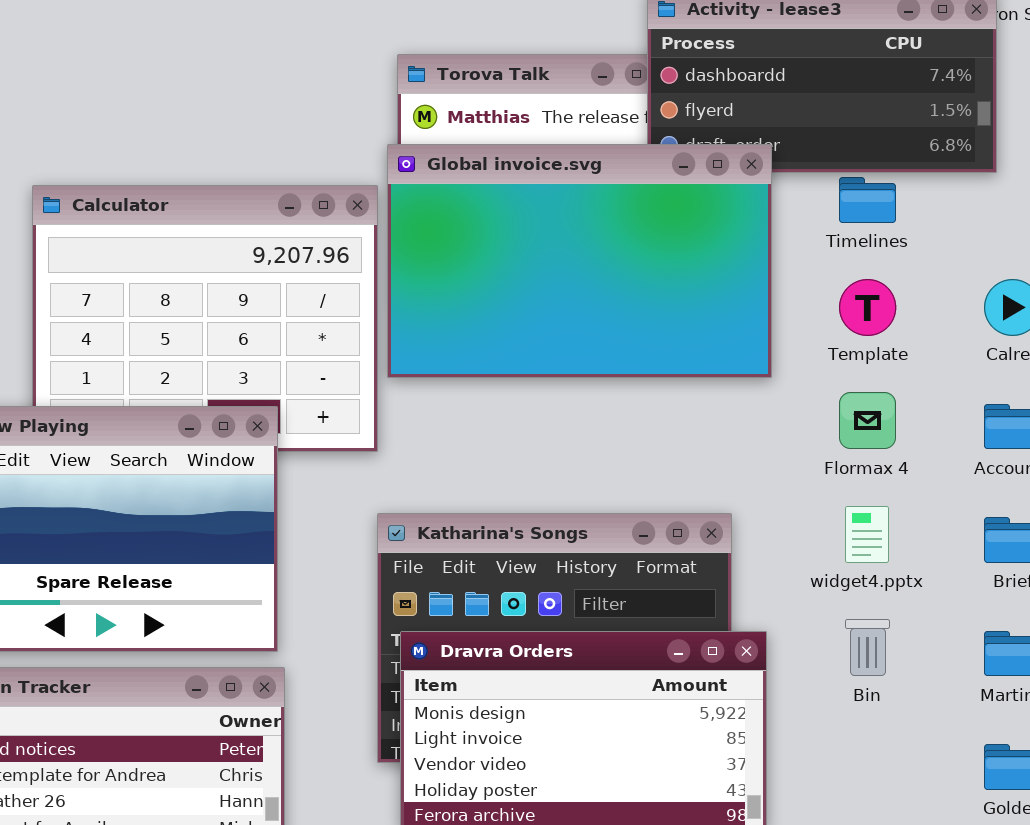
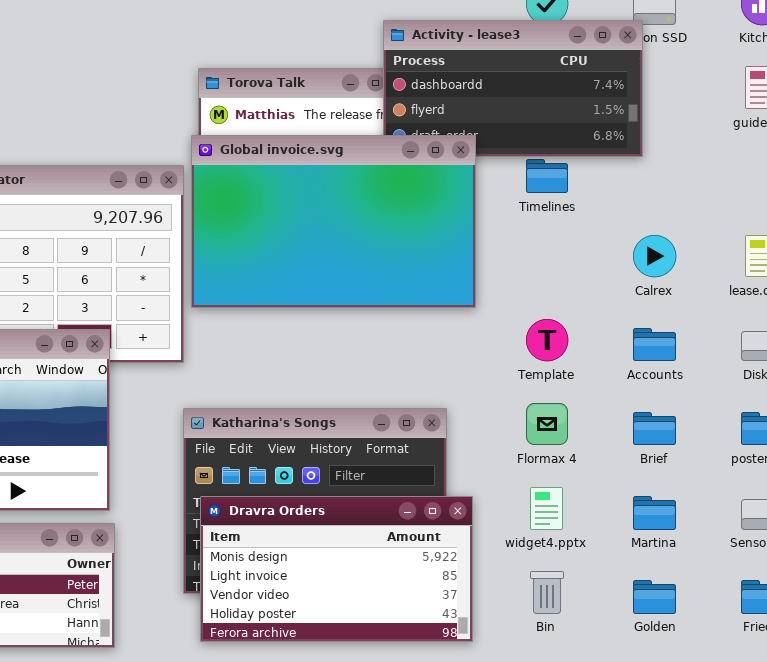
Template: [839,279,896,336] -> [526,319,568,361], moved
Flormax 4: [839,392,896,449] -> [526,403,568,445], moved
widget4.pptx: [845,506,889,563] -> [530,487,563,530], moved
Bin: [845,619,890,676] -> [530,571,564,614], moved

